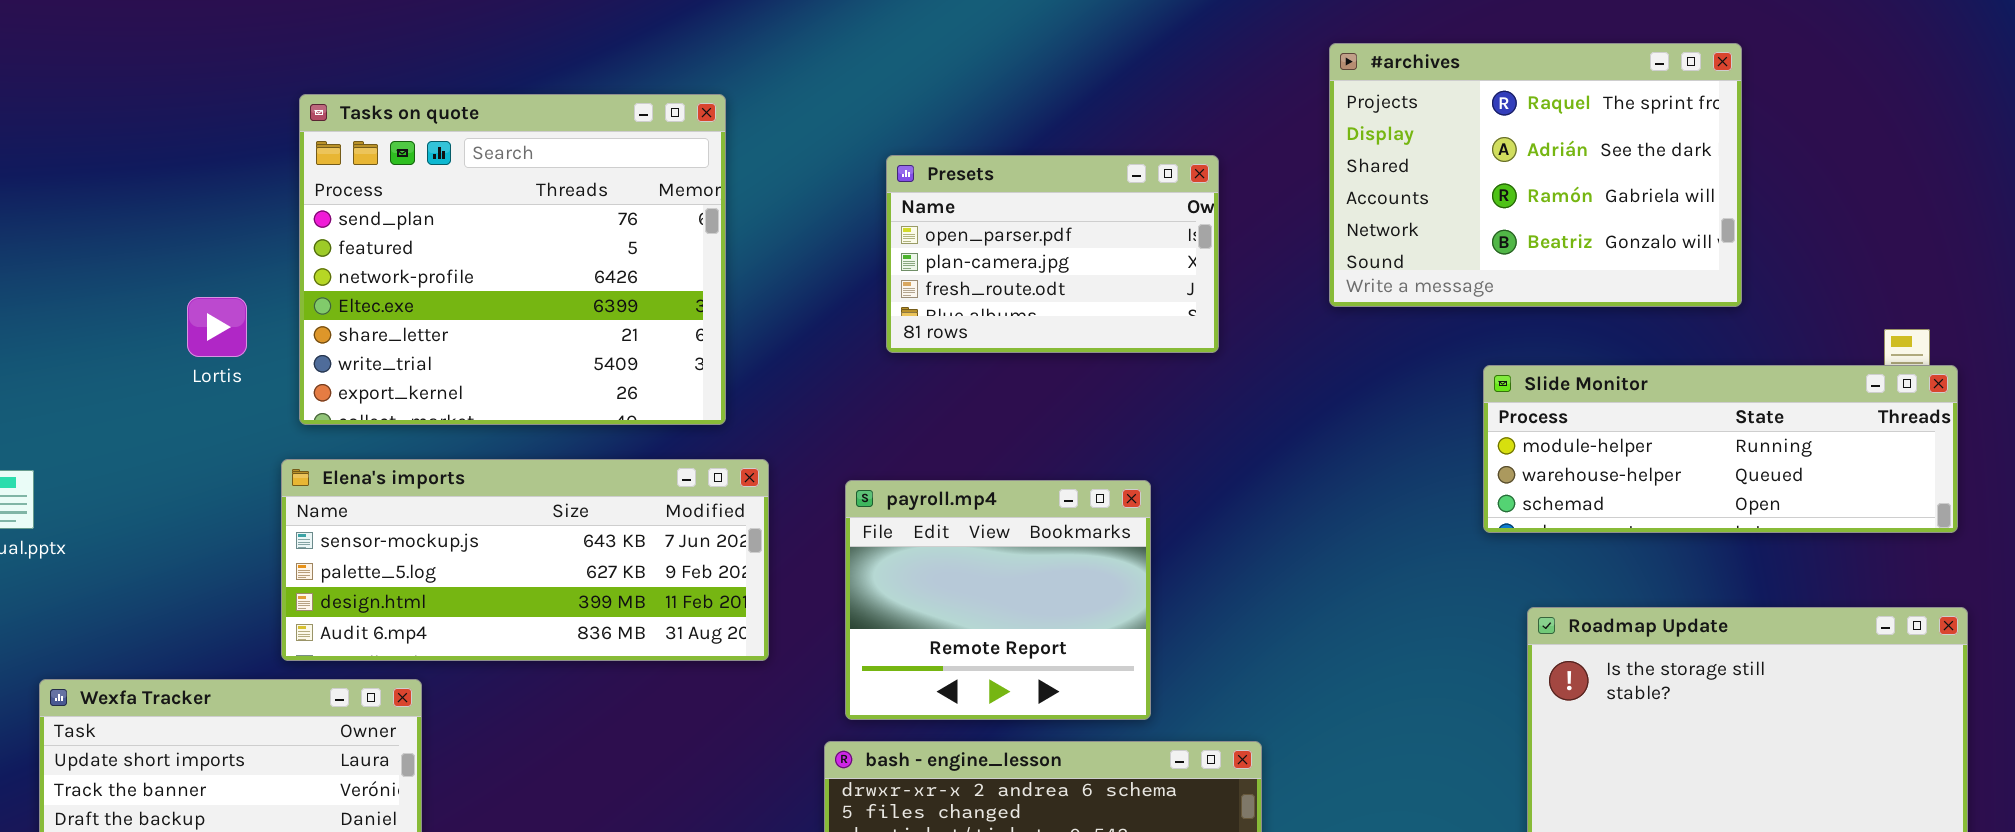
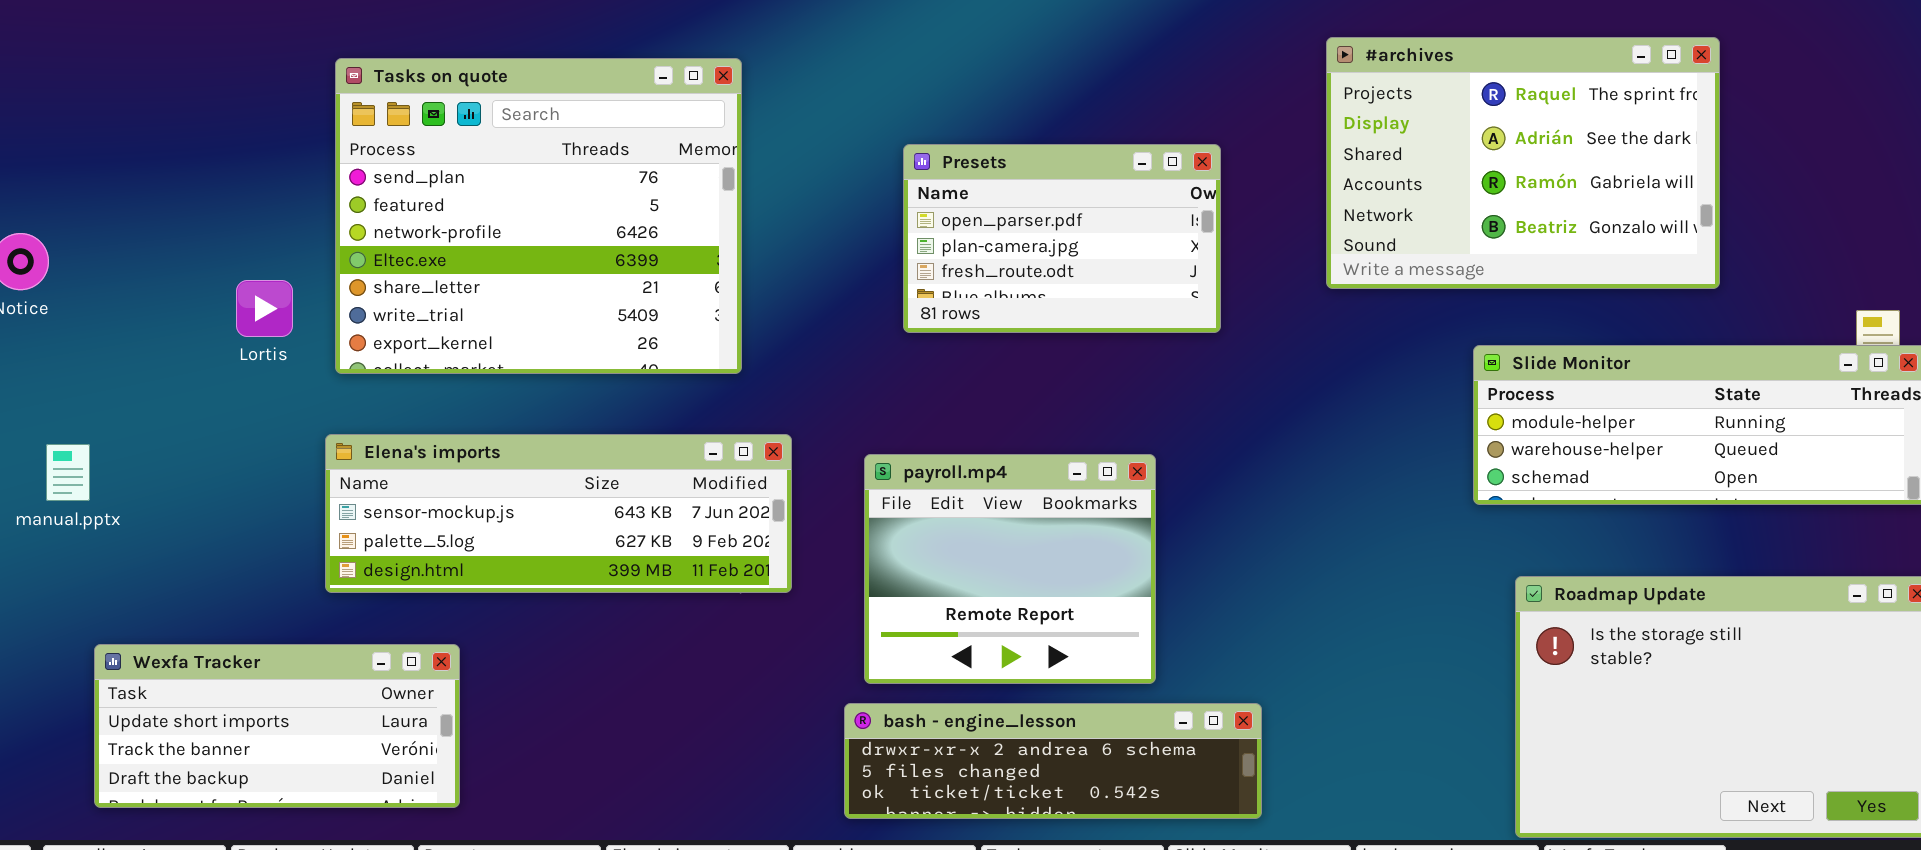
Tasks on quote: [299,94,726,425] -> [335,58,742,374], moved
Elena's imports: [281,459,769,661] -> [325,434,792,593], resized

